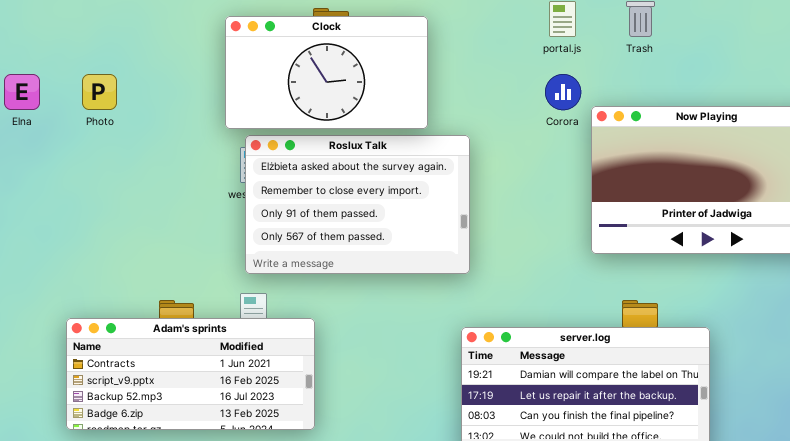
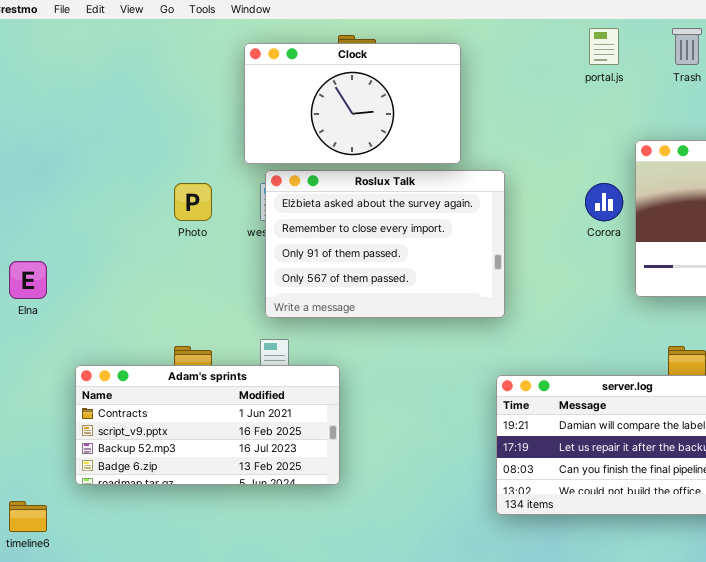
Elna: [4,74,40,110] -> [9,261,47,299], moved
Photo: [82,74,117,110] -> [174,183,212,221], moved
Corora: [545,74,581,110] -> [585,183,623,221], moved

